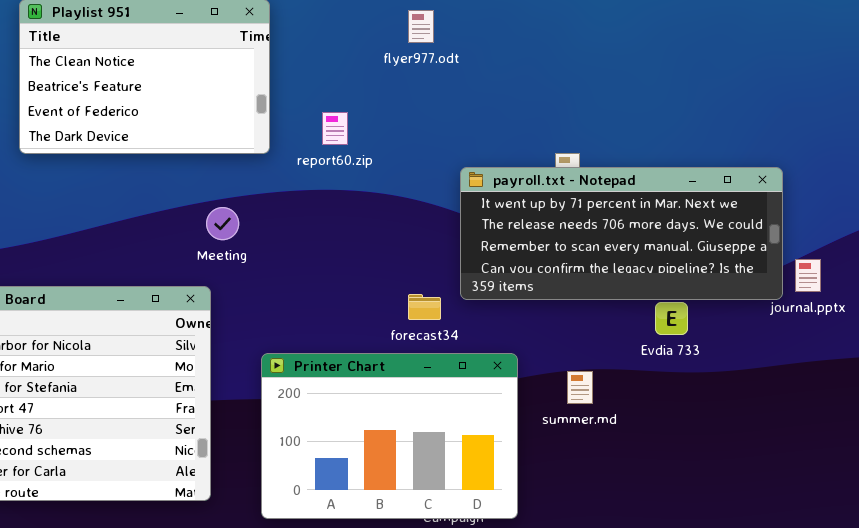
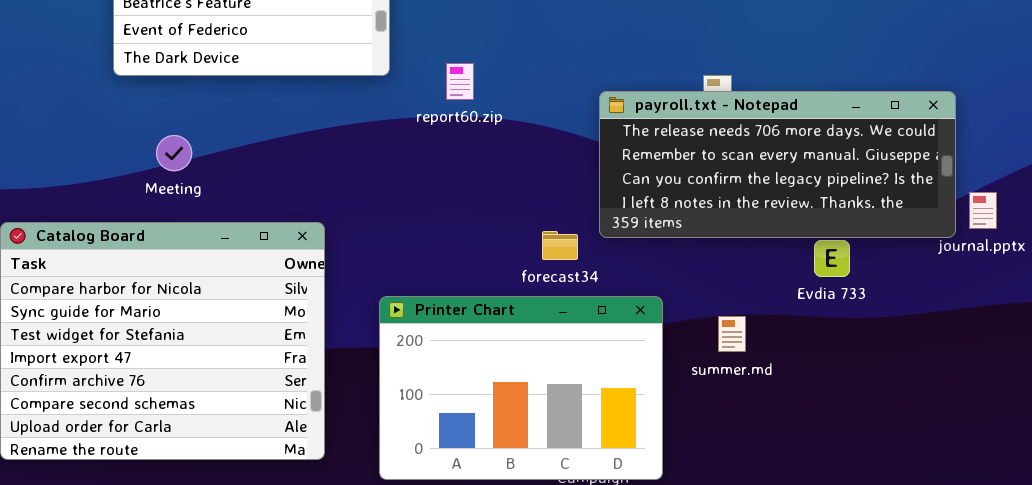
report60.zip: [322,112,348,145] -> [446,63,474,100], moved
payroll.txt - Notepad: [460,167,783,300] -> [599,91,956,238], scrolled down 1 row
Meeting: [206,207,239,240] -> [156,135,192,171], moved

